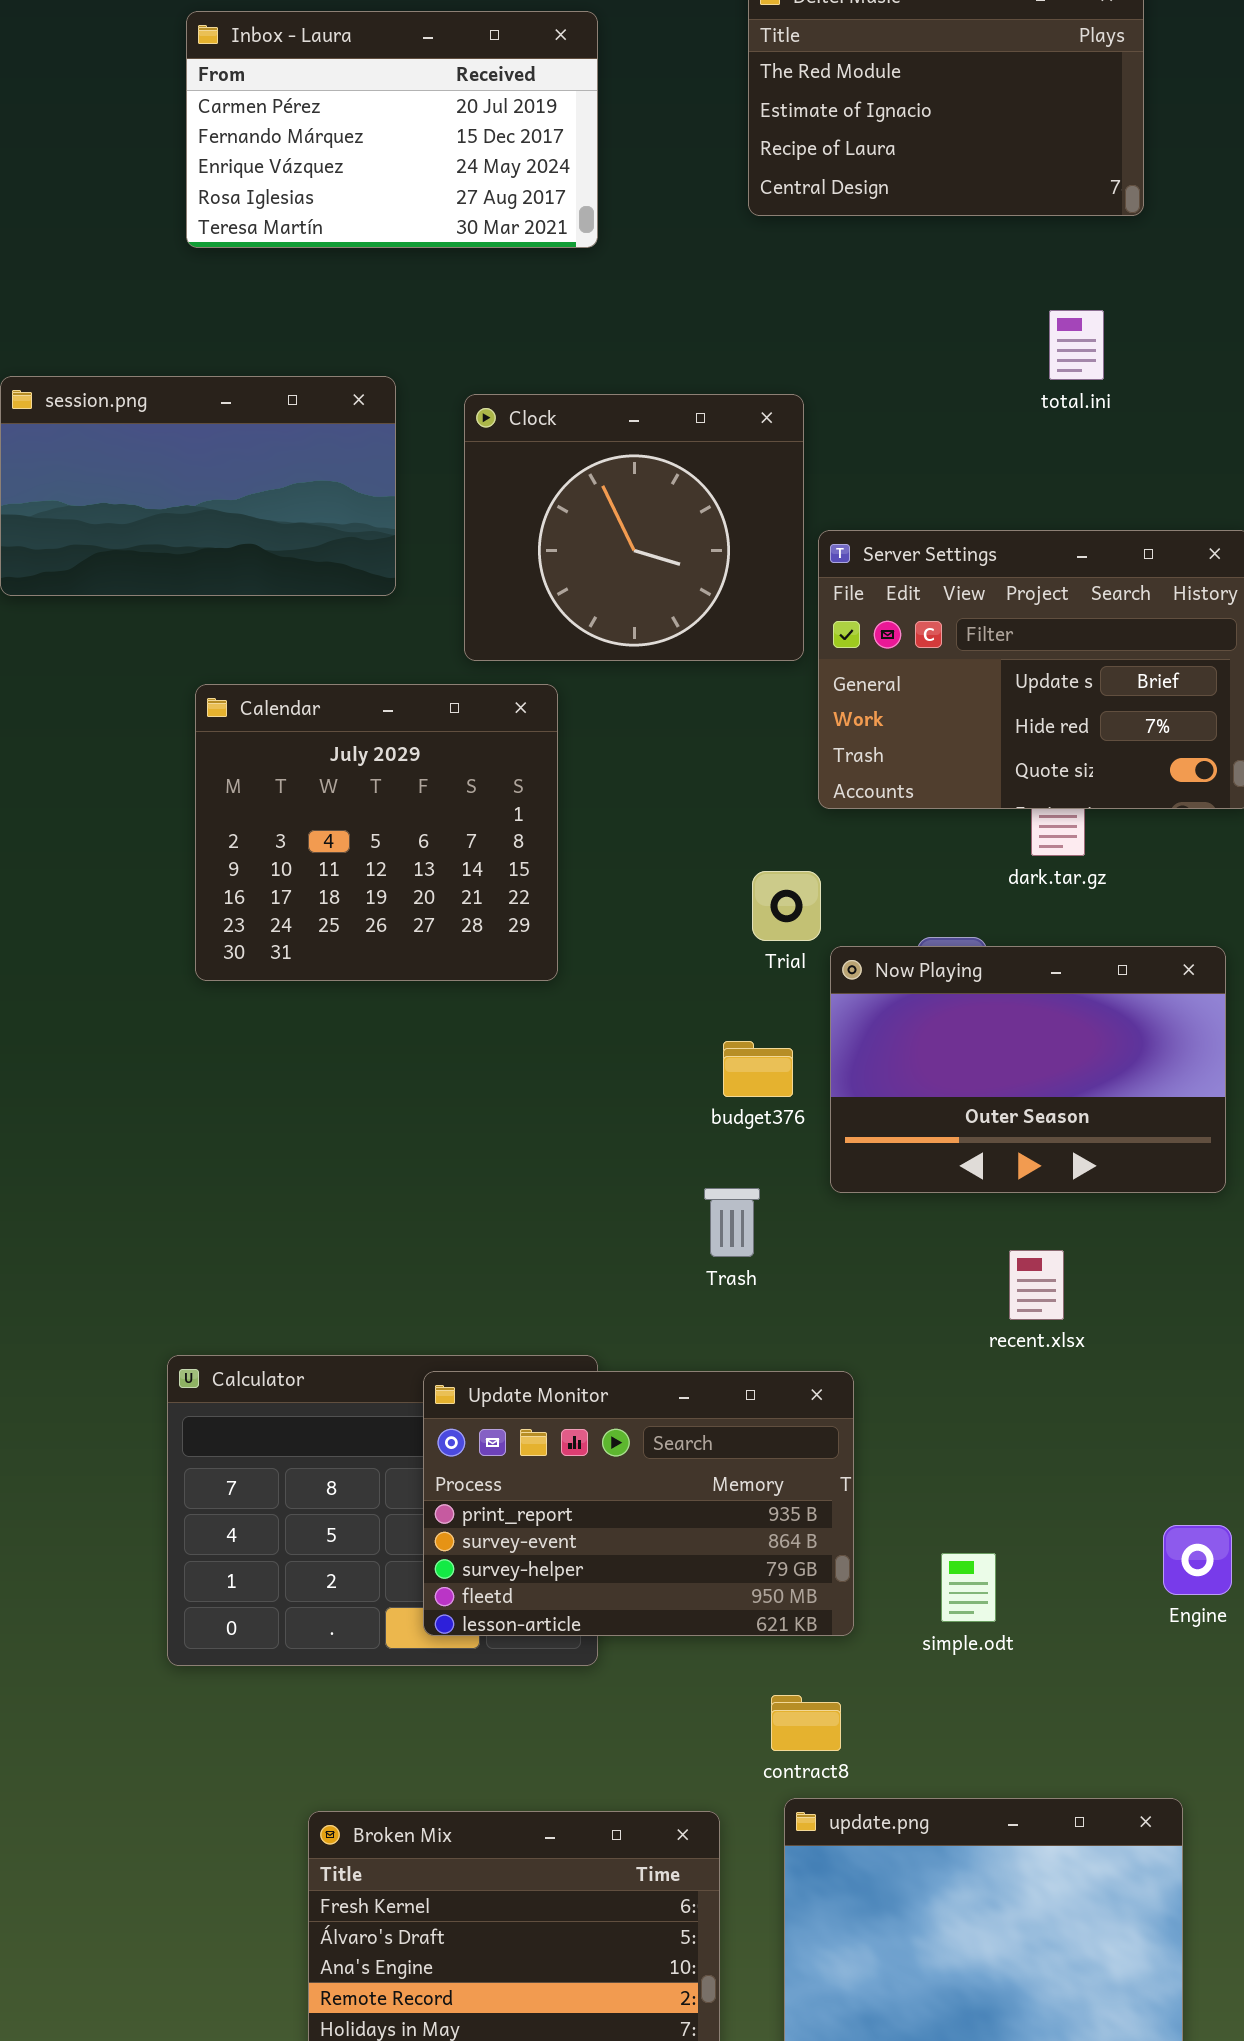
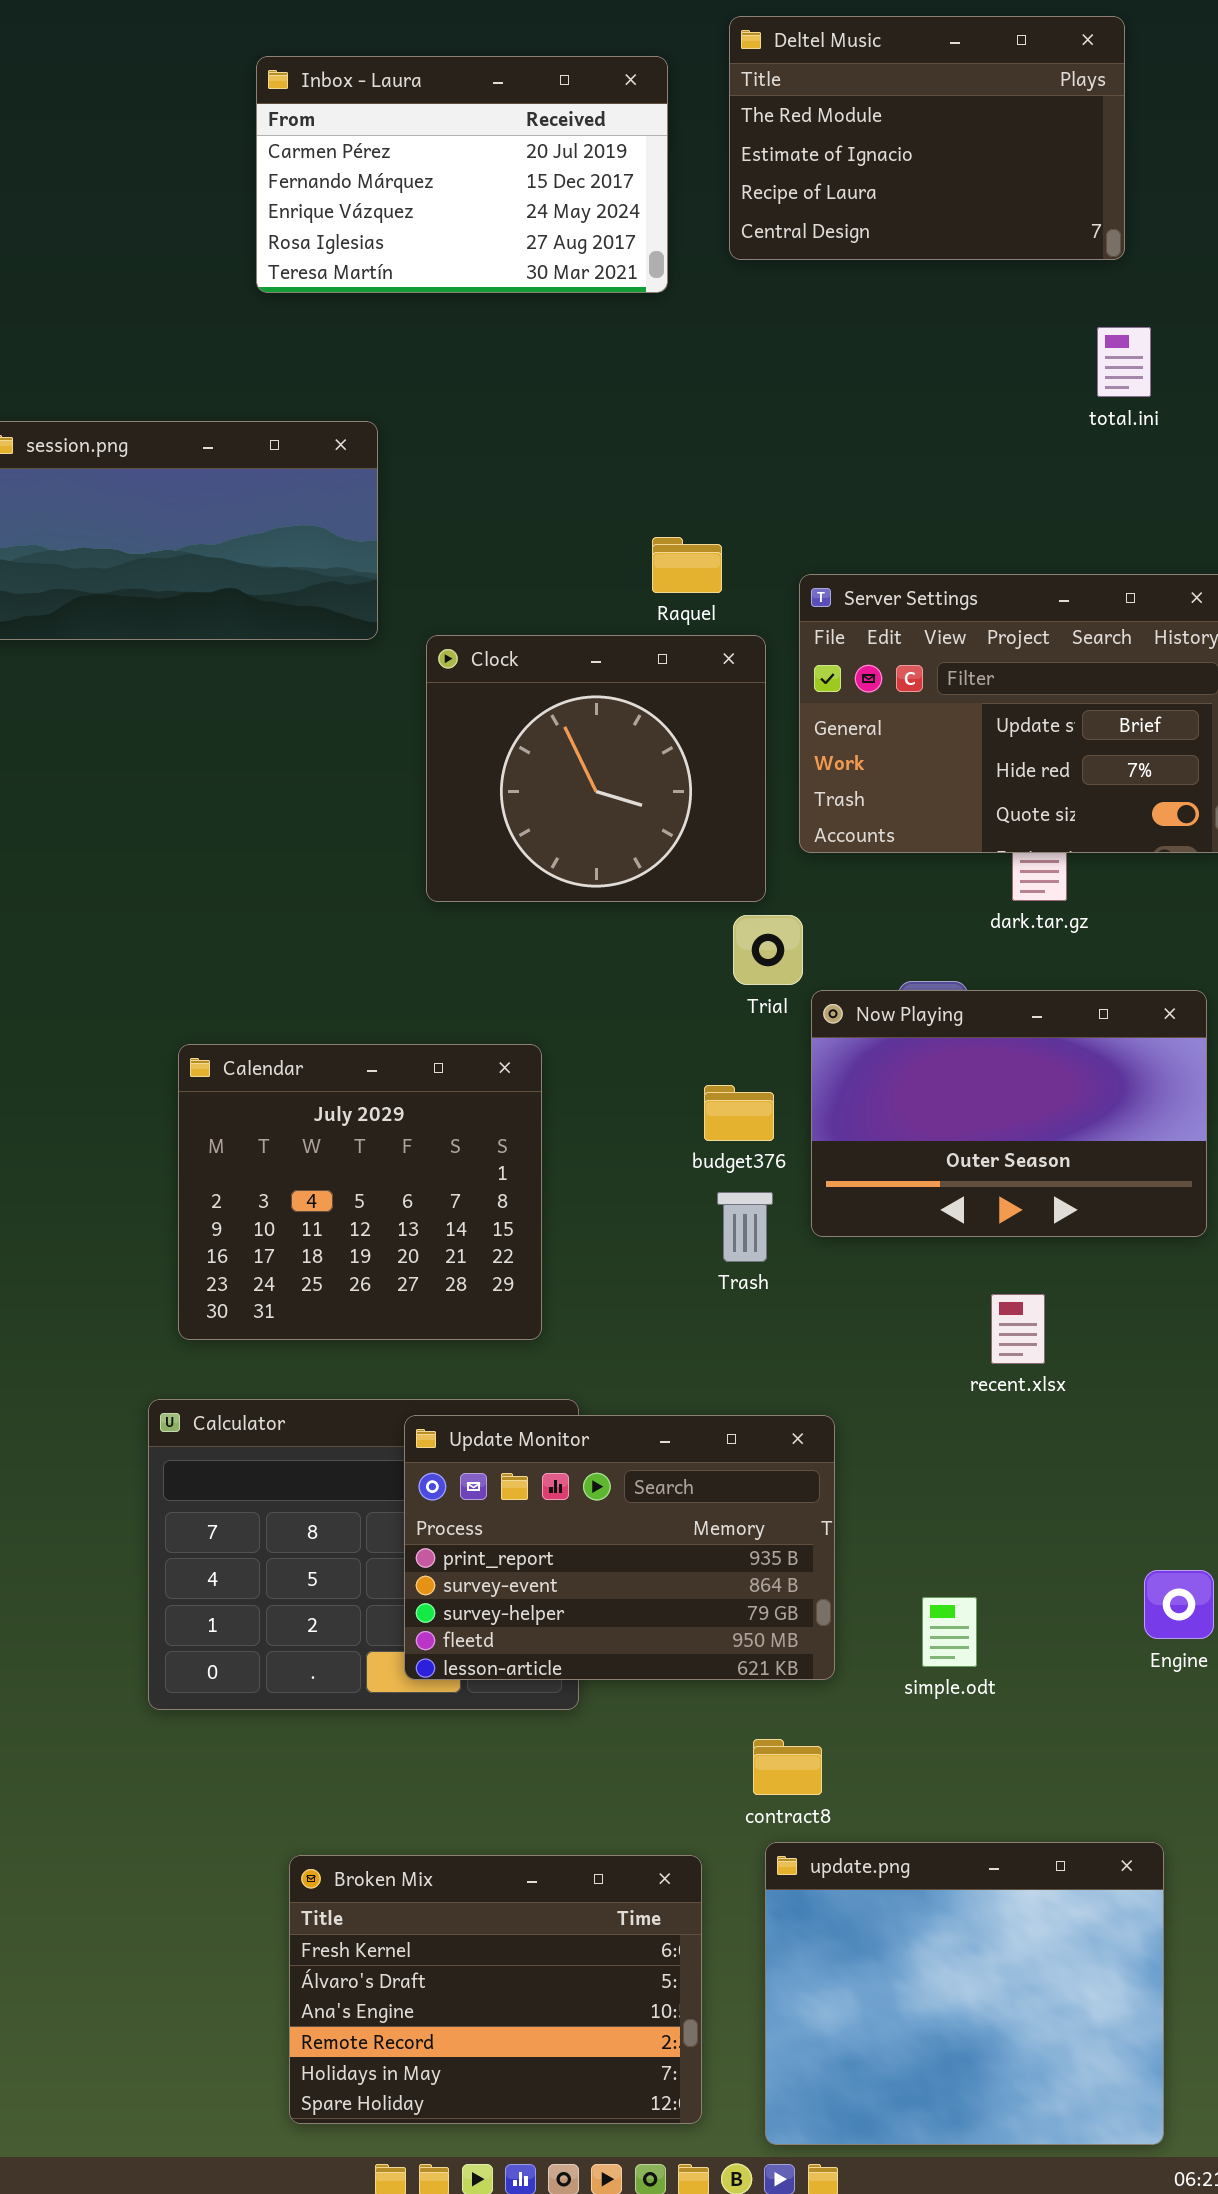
Inbox - Laura: [186,11,598,248] -> [256,56,668,293], moved
total.ini: [1049,310,1104,380] -> [1097,327,1151,397], moved
Clock: [464,394,804,661] -> [426,635,766,902], moved
Calendar: [195,684,558,981] -> [178,1044,542,1340], moved
Trash: [704,1188,760,1257] -> [717,1192,773,1262], moved

